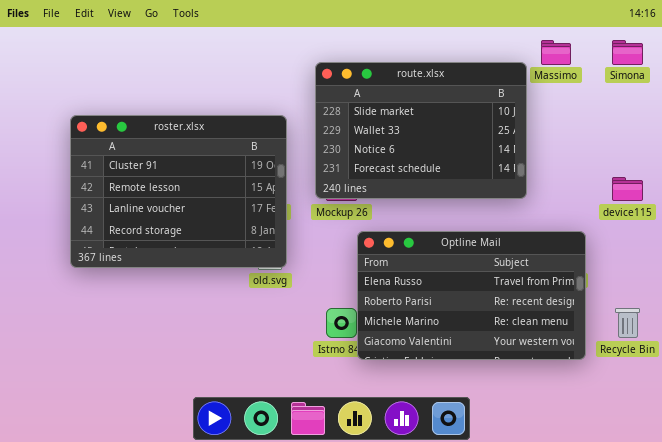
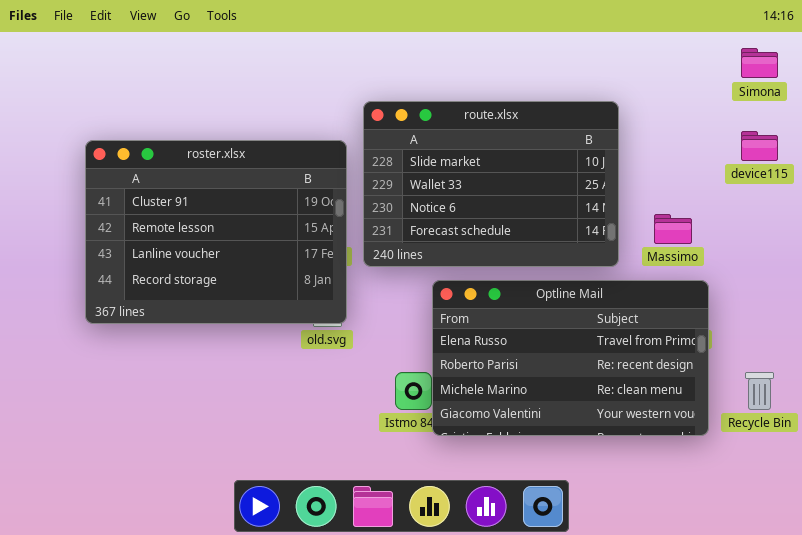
Massimo: [541,40,571,65] -> [654,214,692,244], moved
route.xlsx: [315,62,527,199] -> [363,101,619,267], moved
device115: [612,177,643,201] -> [741,131,778,161], moved

